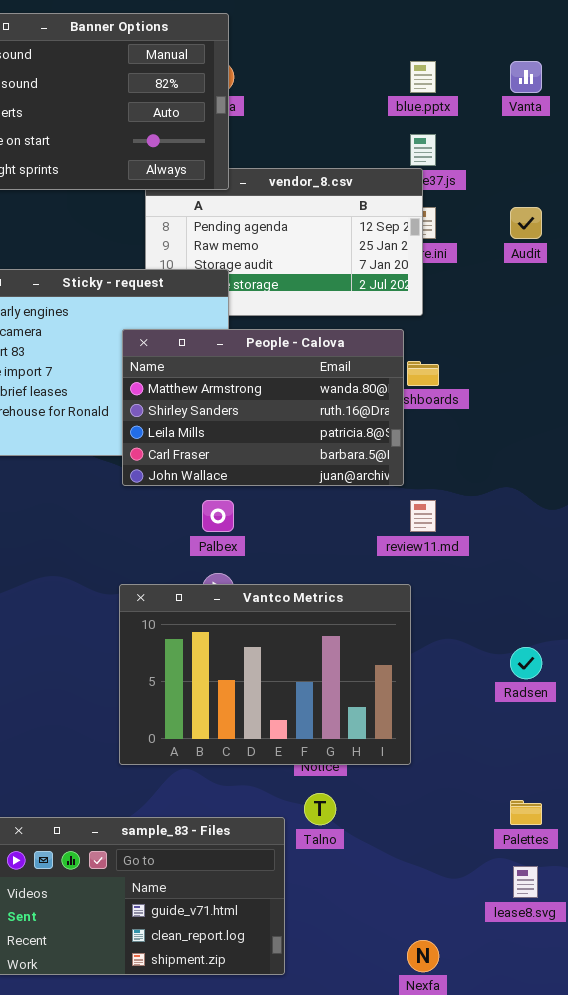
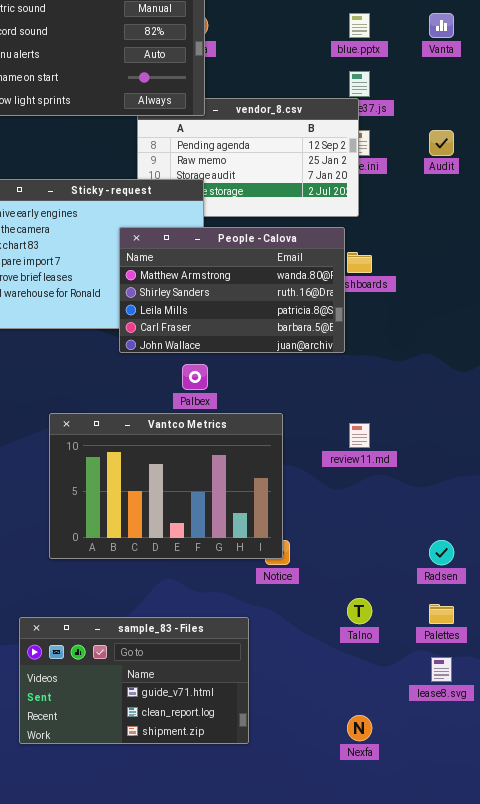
review11.md: [410,500,436,532] -> [349,423,370,448], moved
Vantco Metrics: [119,584,411,765] -> [49,413,283,559], moved
Radsen: [510,647,542,679] -> [429,540,454,565], moved
Talno: [304,793,336,825] -> [347,598,372,624], moved

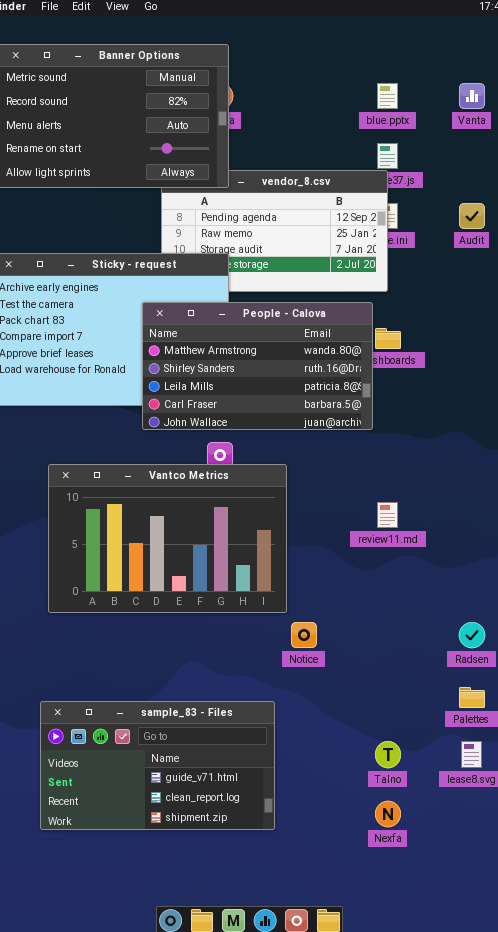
Vantco Metrics: [49,413,283,559] -> [48,464,287,613], moved
Talno: [347,598,372,624] -> [375,741,401,768], moved

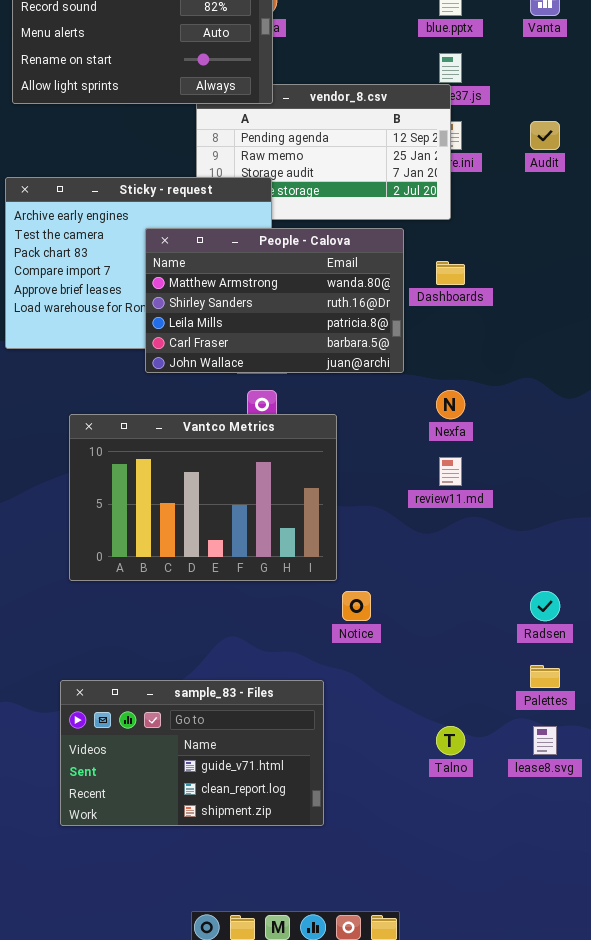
People - Calova: [142,302,373,430] -> [145,228,404,373], moved
Nexfa: [375,801,401,827] -> [436,390,465,419], moved

